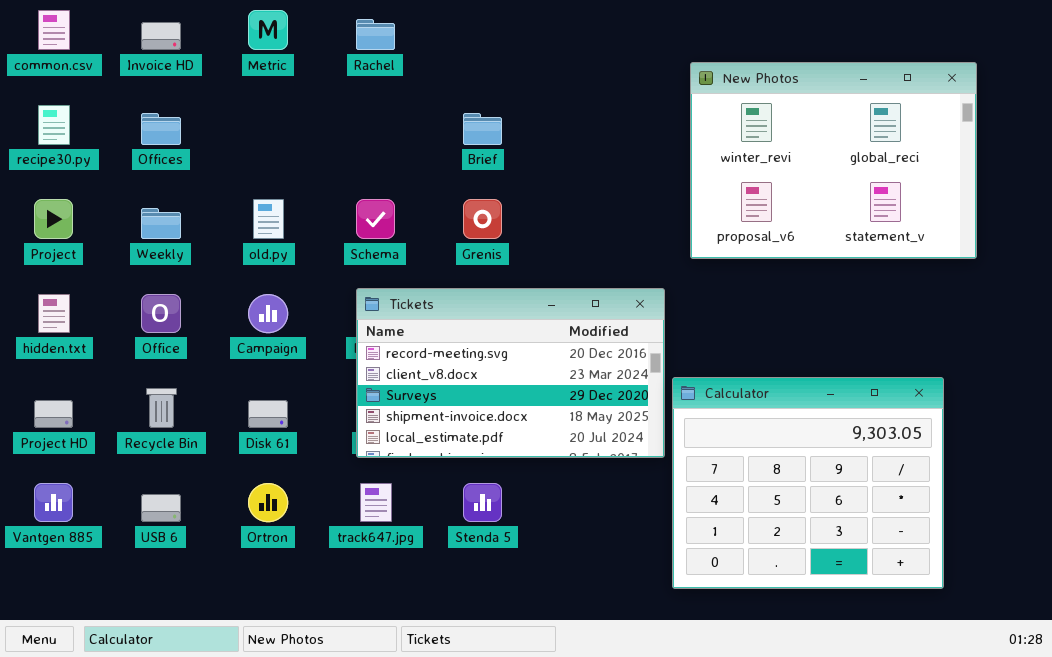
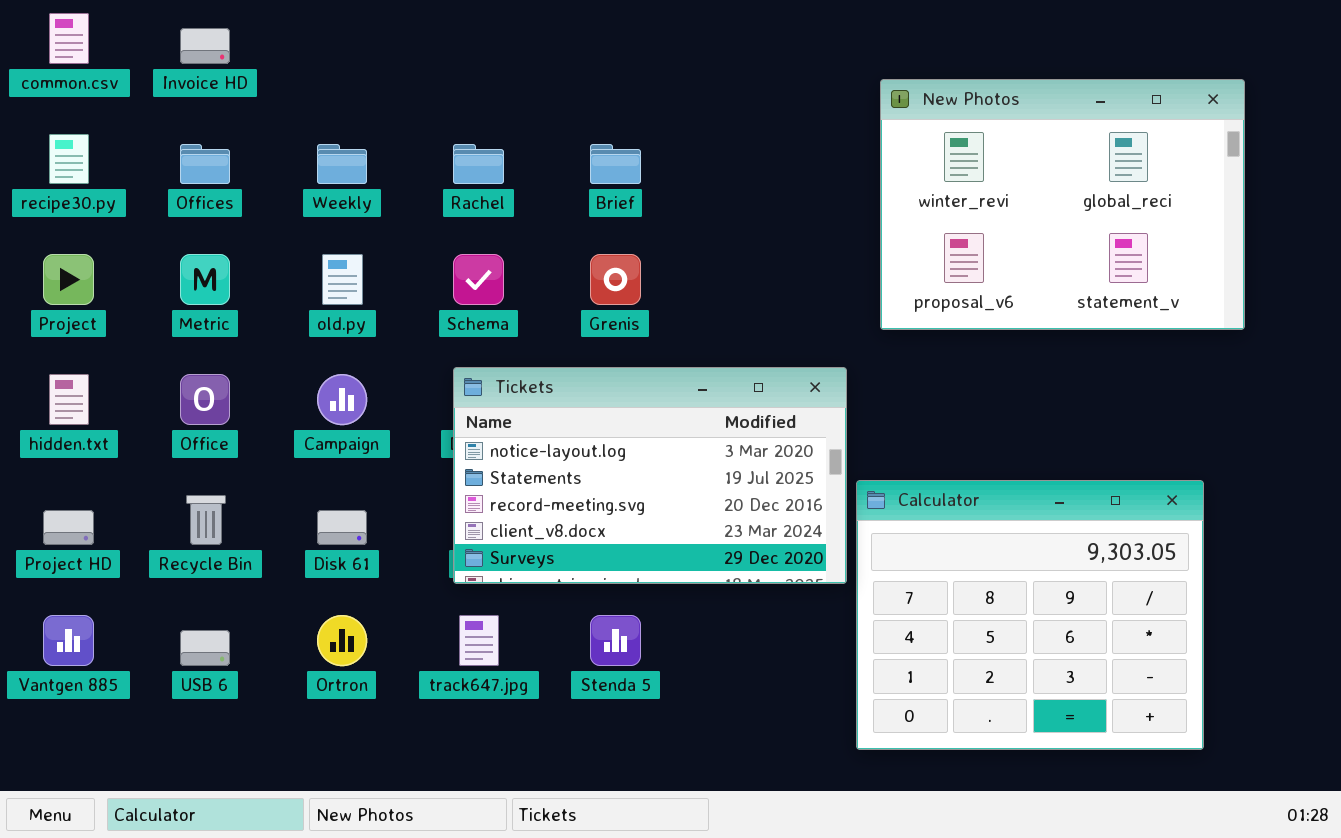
Metric: [248,10,288,50] -> [180,254,230,305], moved
Rachel: [356,19,395,50] -> [453,144,504,184], moved
Weekly: [141,208,181,239] -> [317,144,367,184], moved
Tickets: [356,288,665,458] -> [453,367,847,584], scrolled up 2 rows

